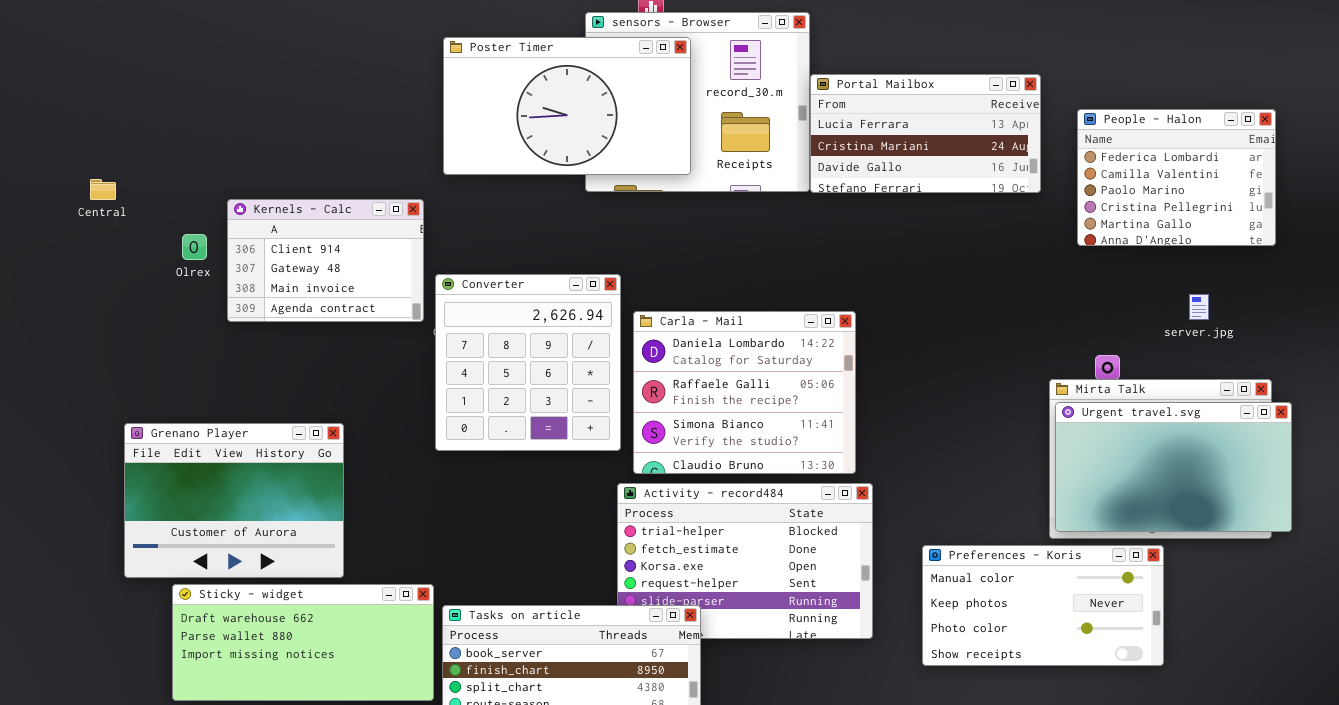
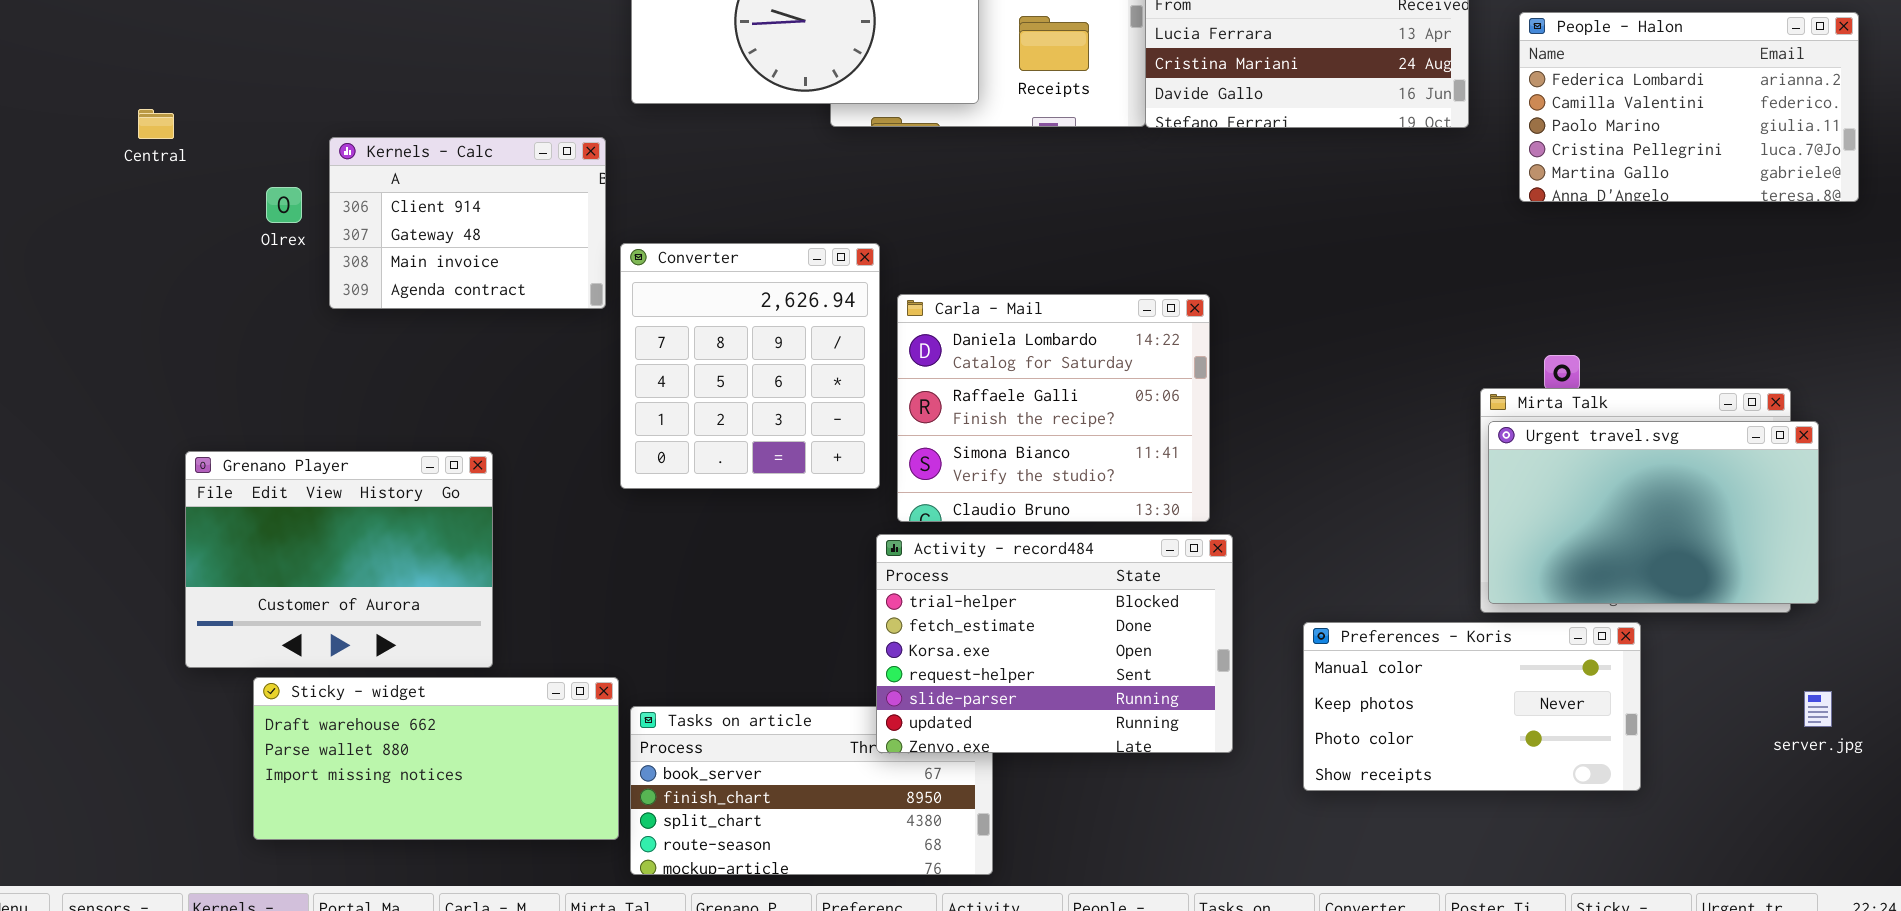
People - Halon: [1077,109,1276,246] -> [1519,12,1859,202], resized
server.jpg: [1189,294,1209,320] -> [1804,691,1832,727], moved
Activity - record484: [617,483,873,639] -> [876,534,1233,753], raised

